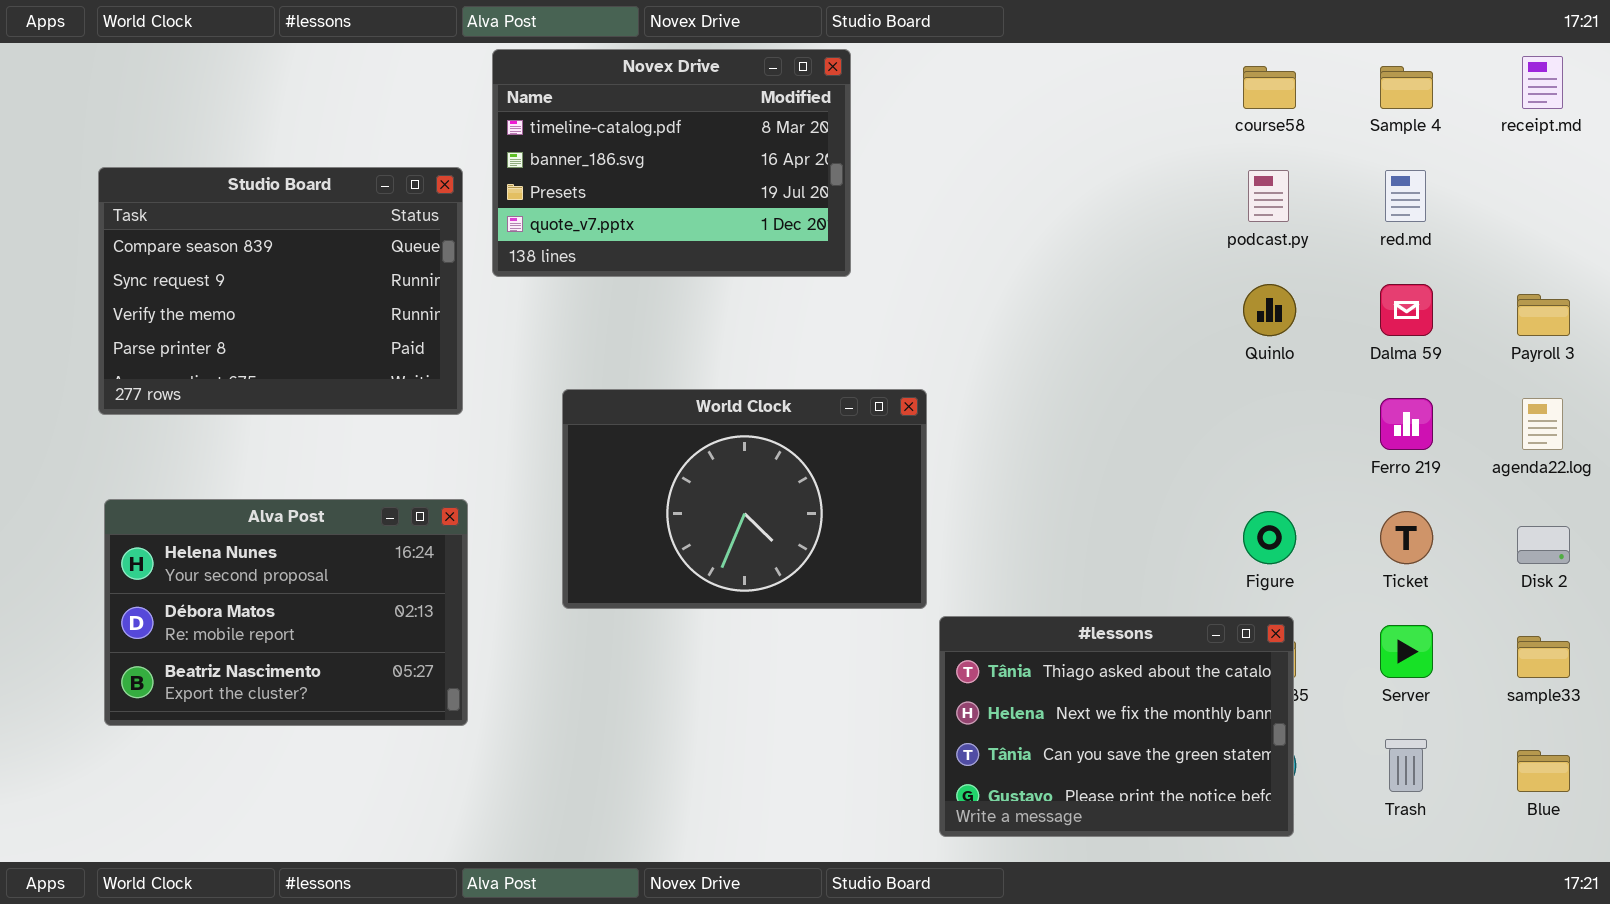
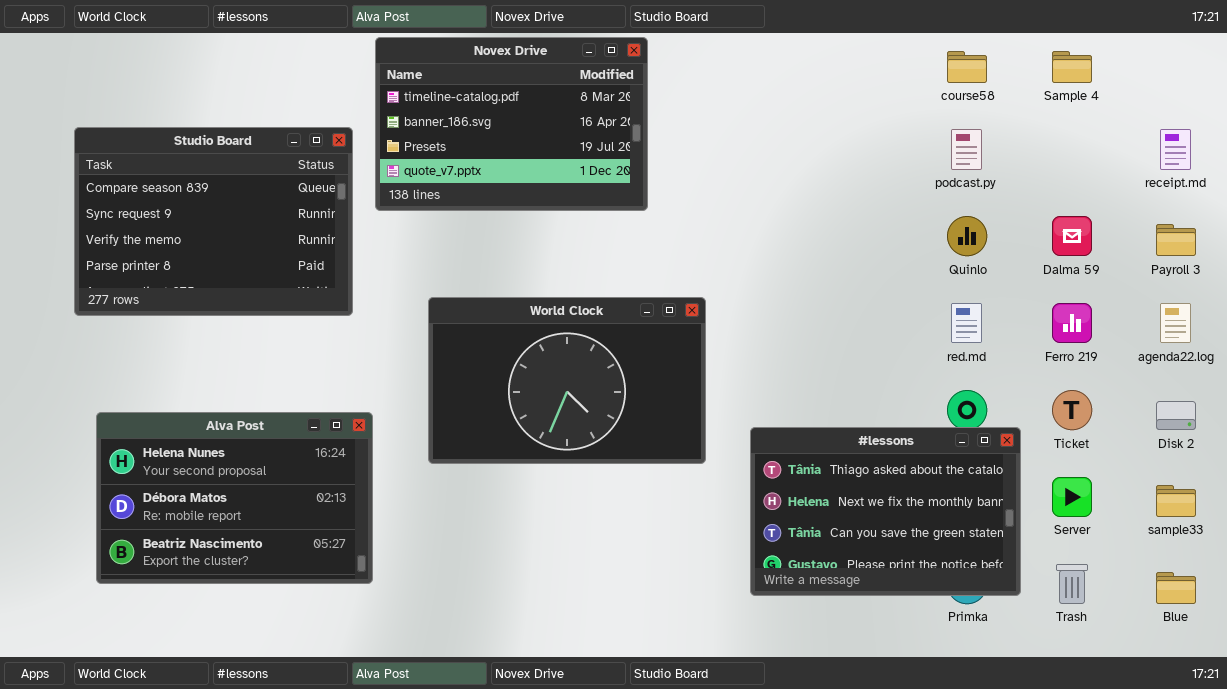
receipt.md: [1522,56,1563,109] -> [1160,129,1191,170], moved
red.md: [1385,170,1426,222] -> [951,303,982,343], moved
Alva Post: [104,499,468,726] -> [96,412,373,584], moved
#lessons: [939,616,1294,837] -> [750,427,1021,596], moved

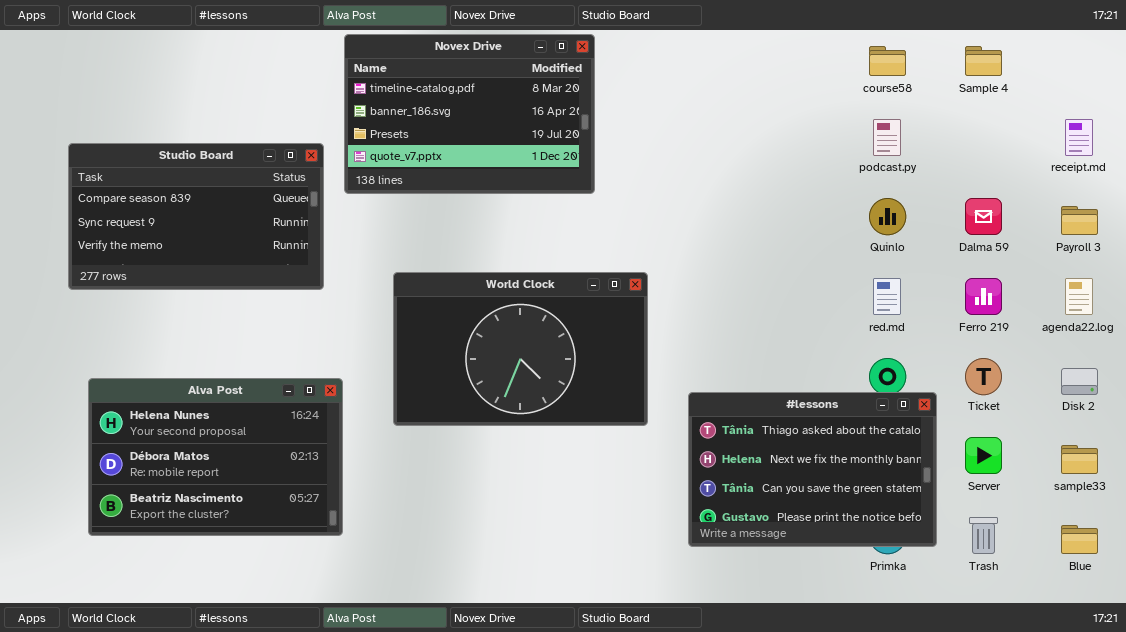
Studio Board: [74,127,353,316] -> [68,143,324,290], resized

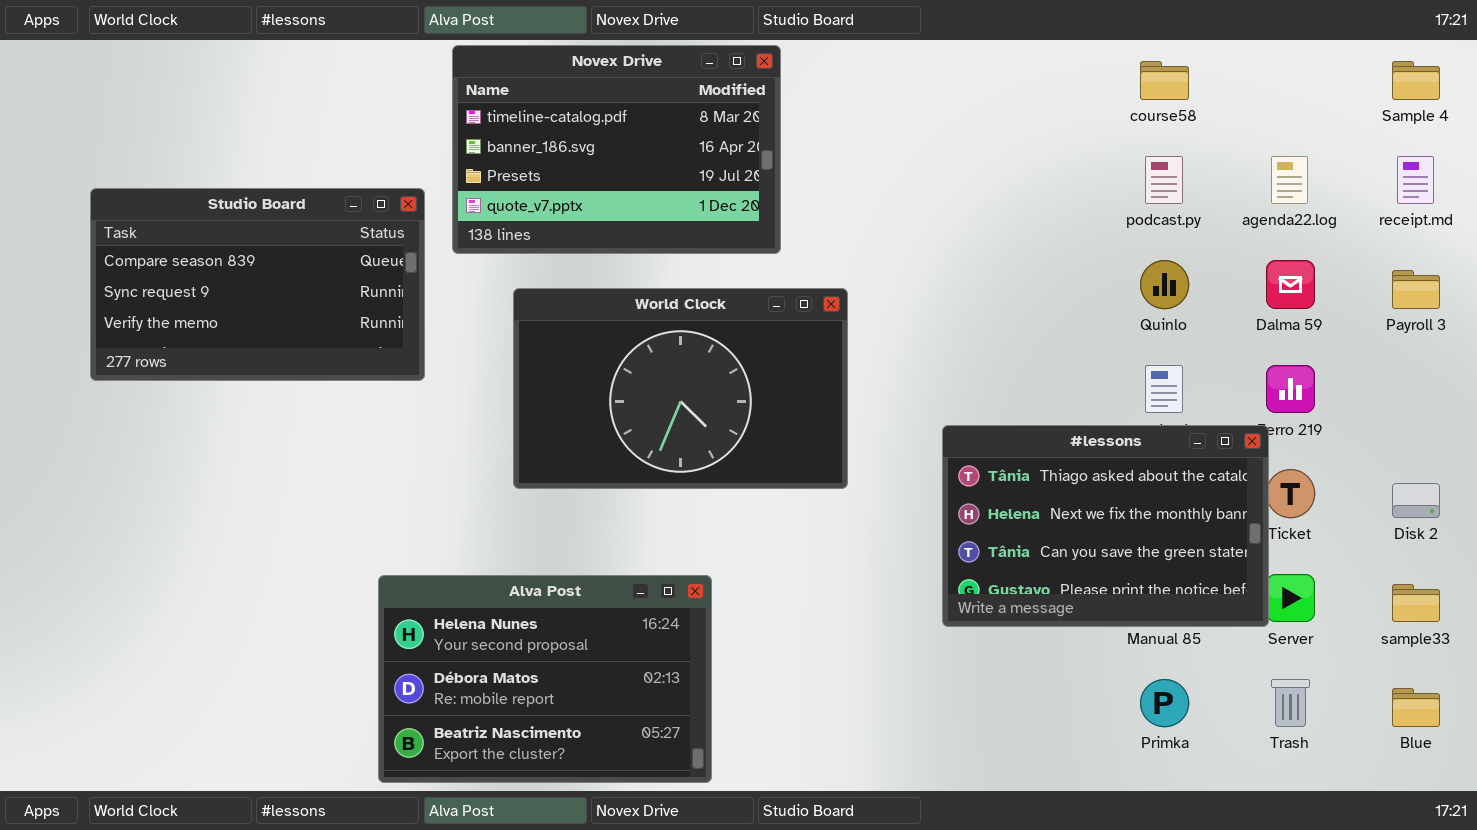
Sample 4: [965,46,1002,76] -> [1392,61,1440,100], moved
World Clock: [393,272,648,426] -> [513,288,848,489], moved
agenda22.log: [1065,278,1093,315] -> [1271,156,1308,204], moved
Alva Post: [88,378,343,536] -> [378,575,712,783], moved
#lessons: [688,392,937,547] -> [942,425,1269,627], moved

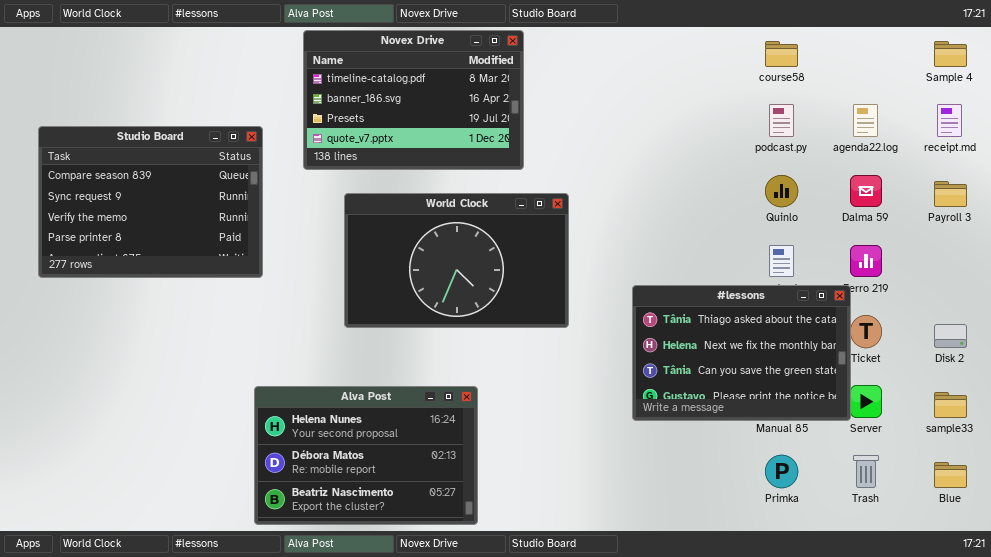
Studio Board: [90,188,425,381] -> [38,126,263,278], moved, resized

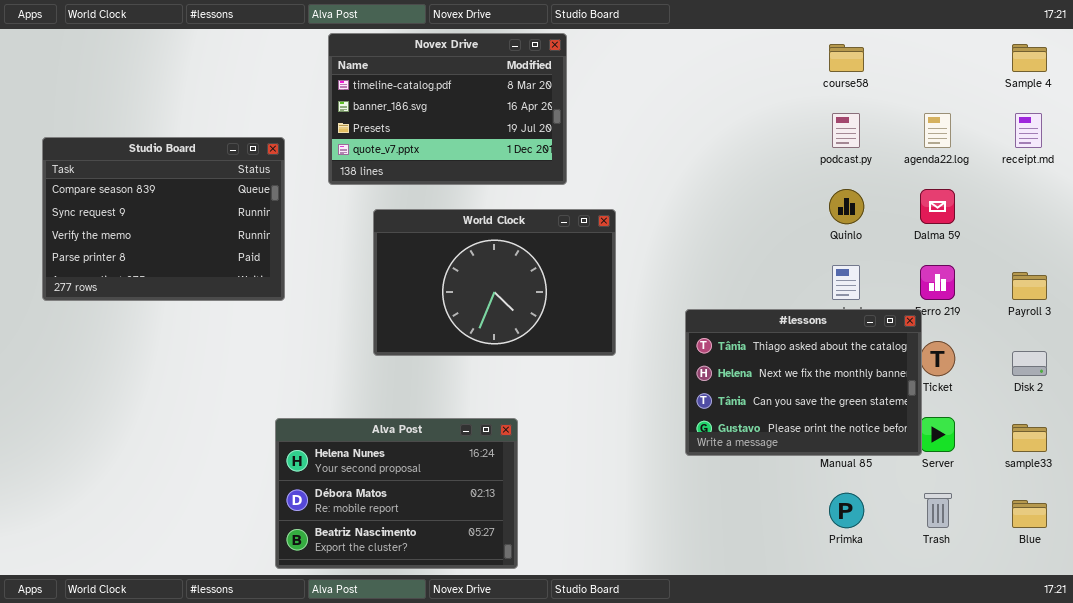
Payroll 3: [934,181,967,207] -> [1012,272,1047,300], moved

